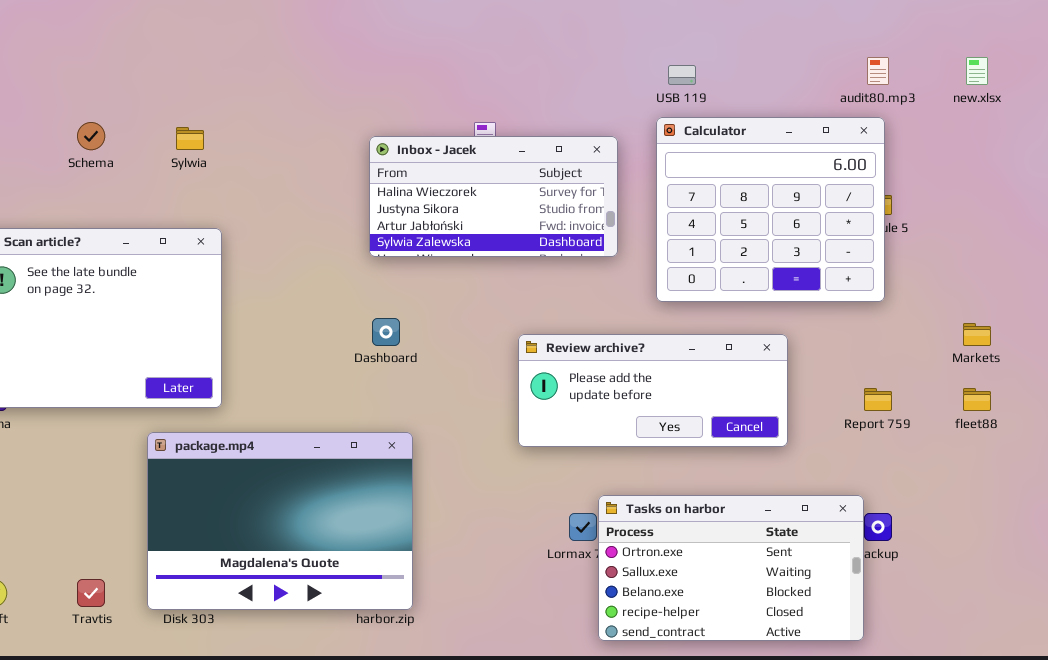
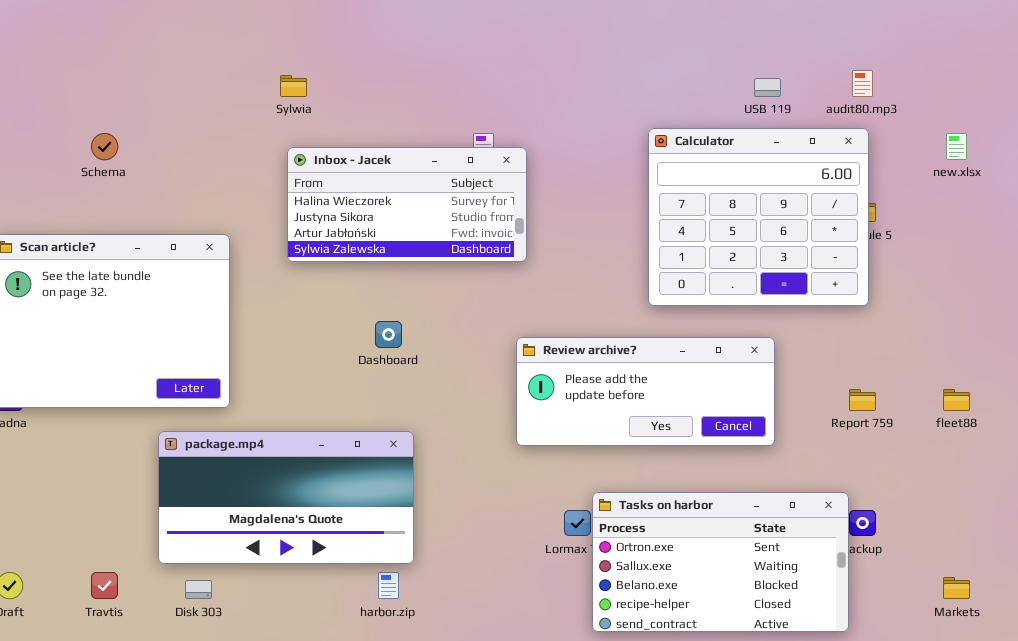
new.xlsx: [966,57,988,85] -> [946,133,967,160], moved
USB 119: [668,65,696,85] -> [754,78,781,97], moved
Sylwia: [176,127,204,150] -> [280,75,307,97], moved
Inbox - Jacek: [369,136,618,257] -> [287,147,527,262], moved
Markets: [963,323,991,346] -> [943,577,970,599], moved
package.mp4: [147,432,413,610] -> [158,431,414,564], resized

